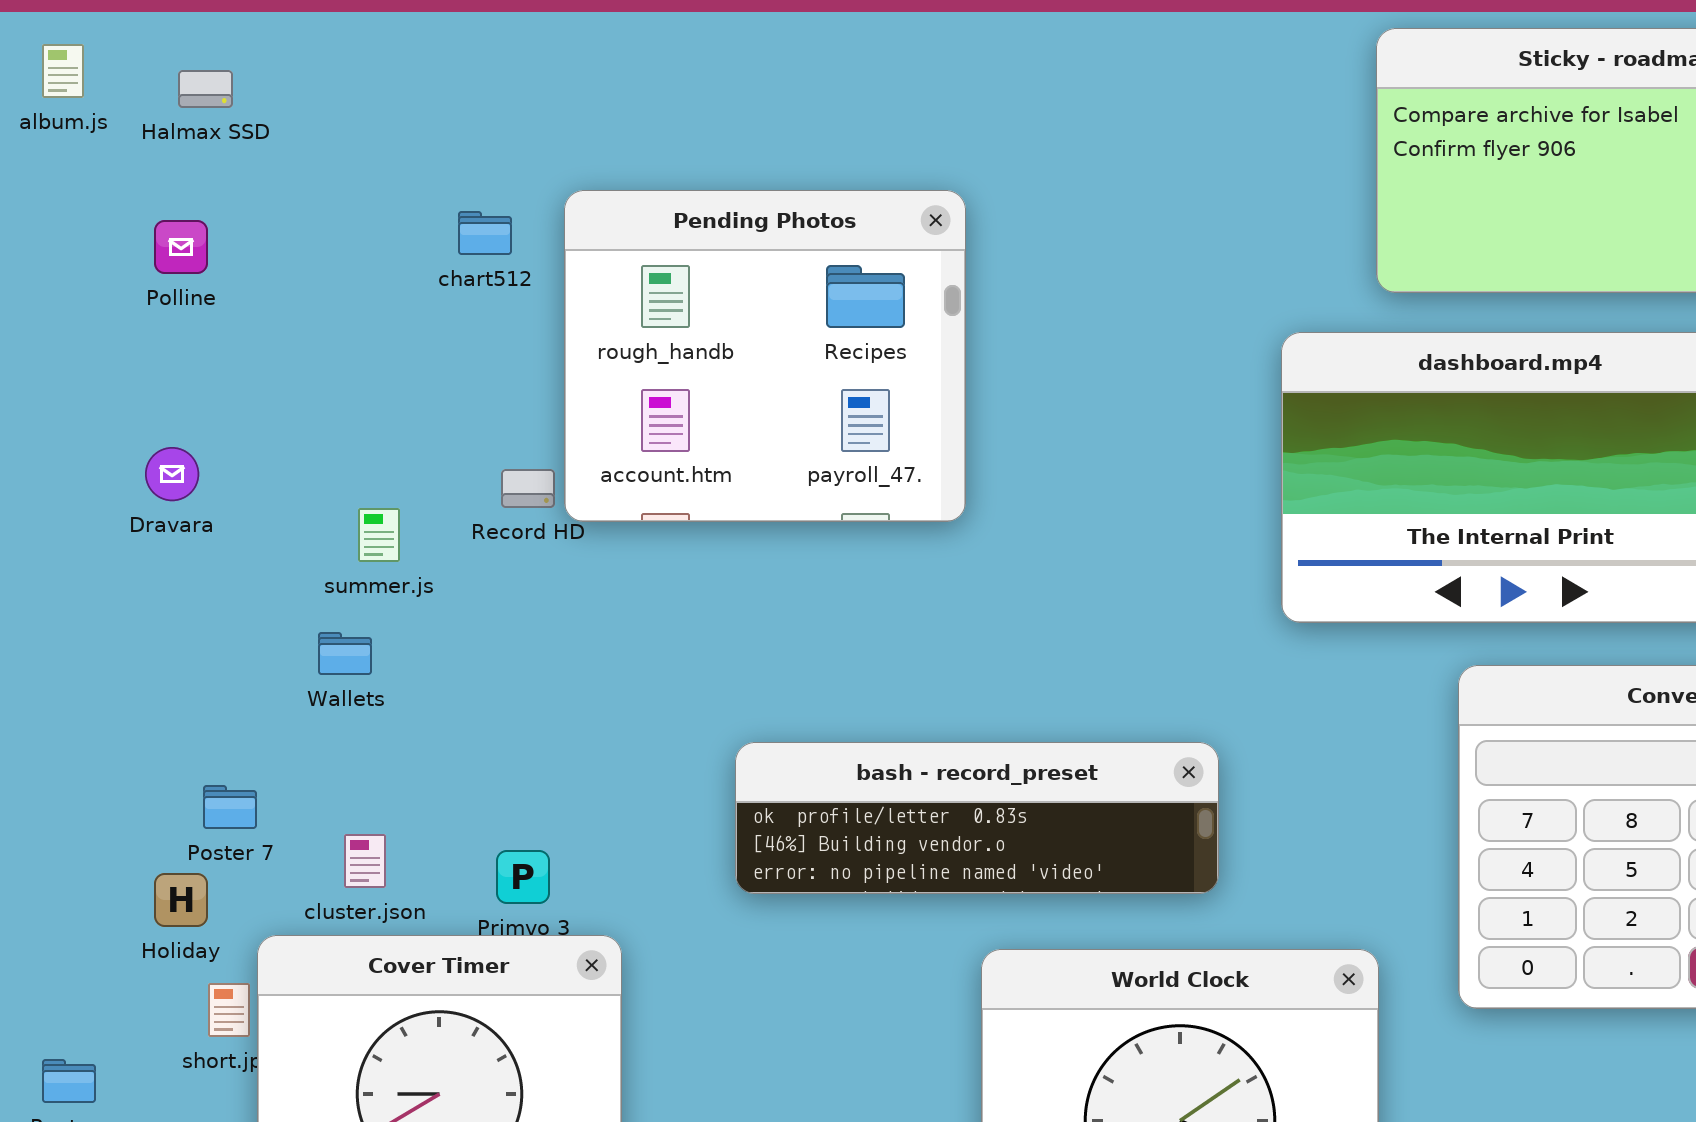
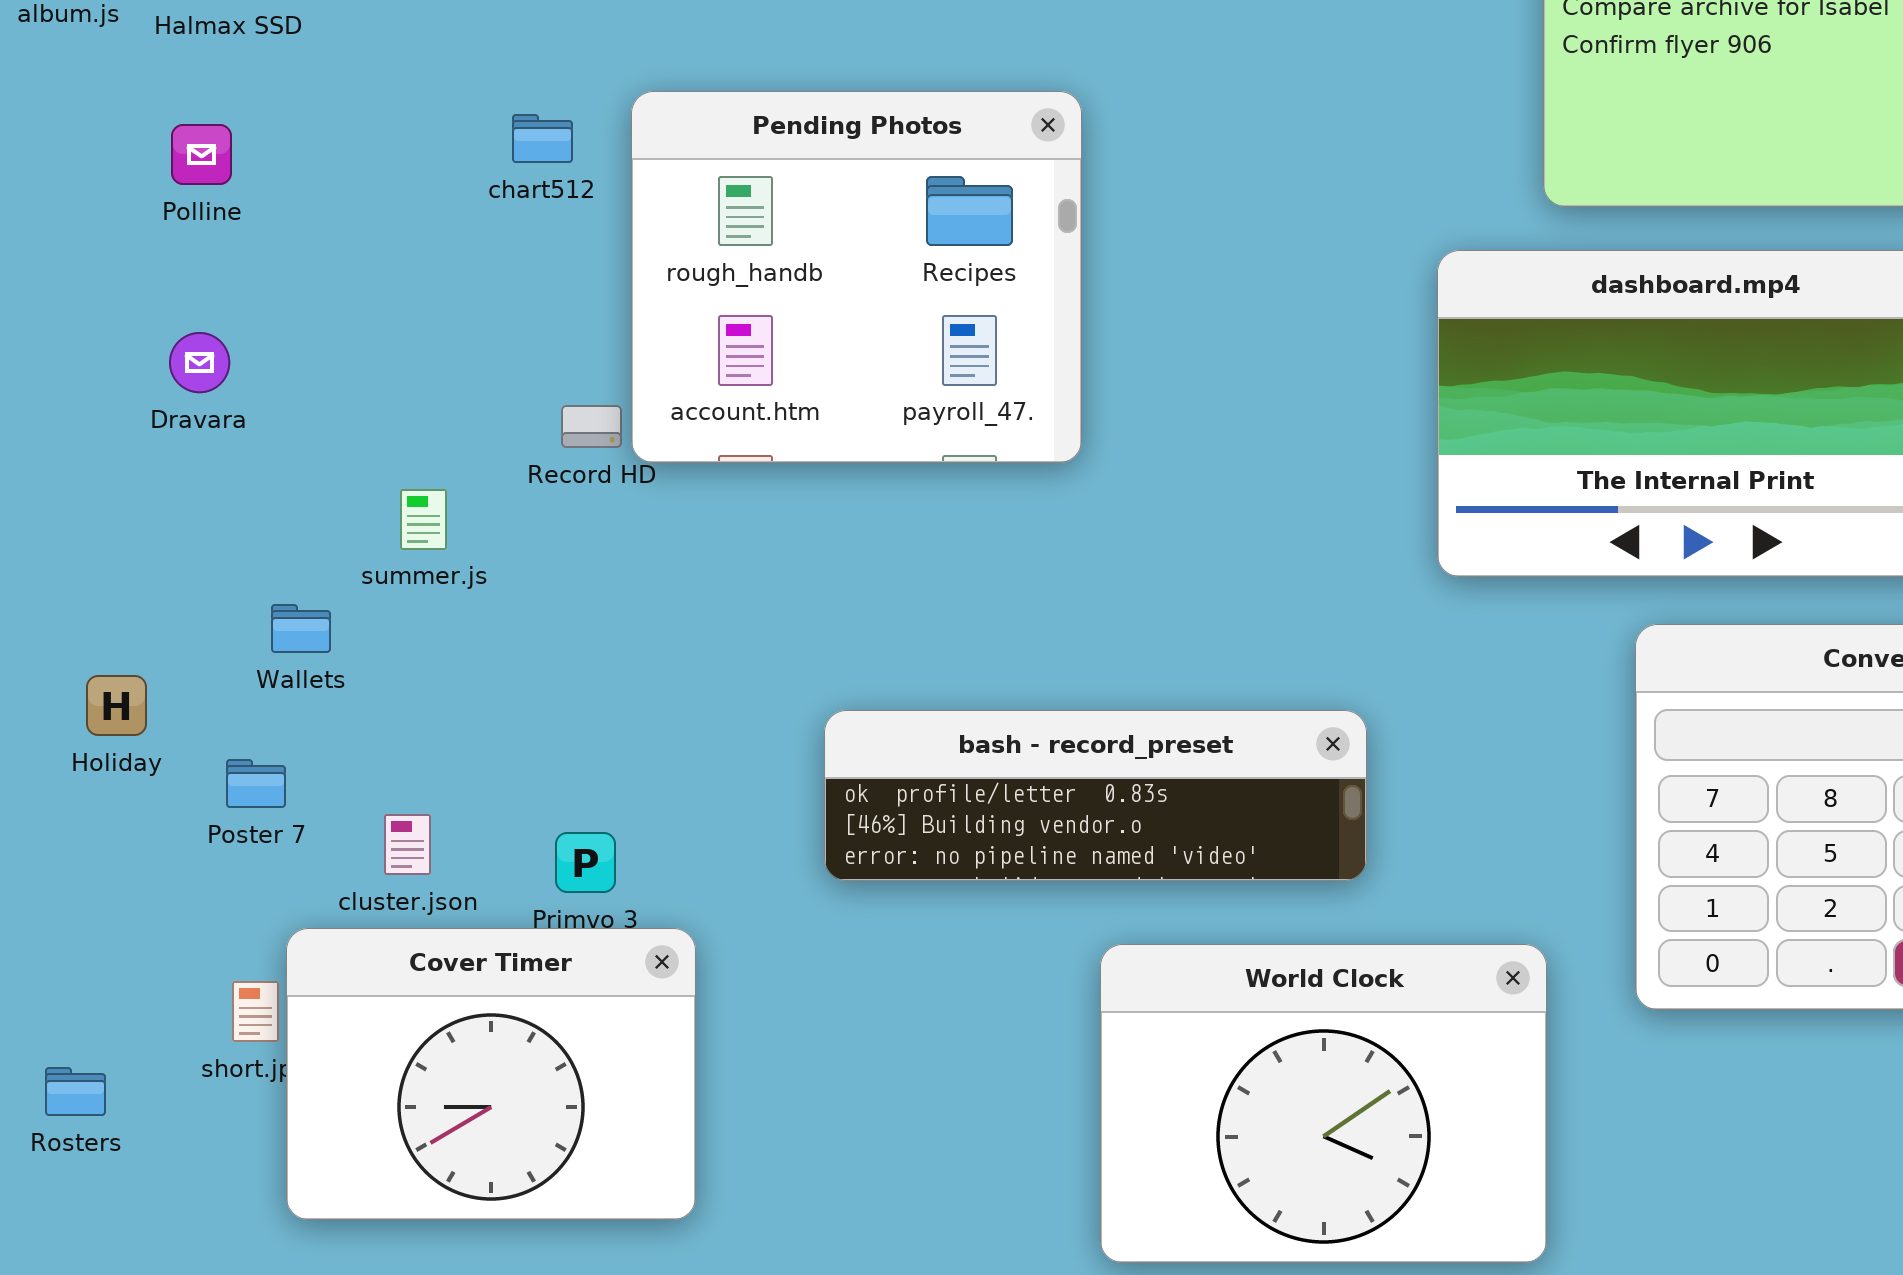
Dravara: [145,447,199,501] -> [169,332,230,393], moved
summer.js: [358,508,400,562] -> [400,489,447,550], moved
Wallets: [318,632,372,675] -> [271,604,331,653], moved
Holiday: [154,873,208,927] -> [86,675,147,736], moved

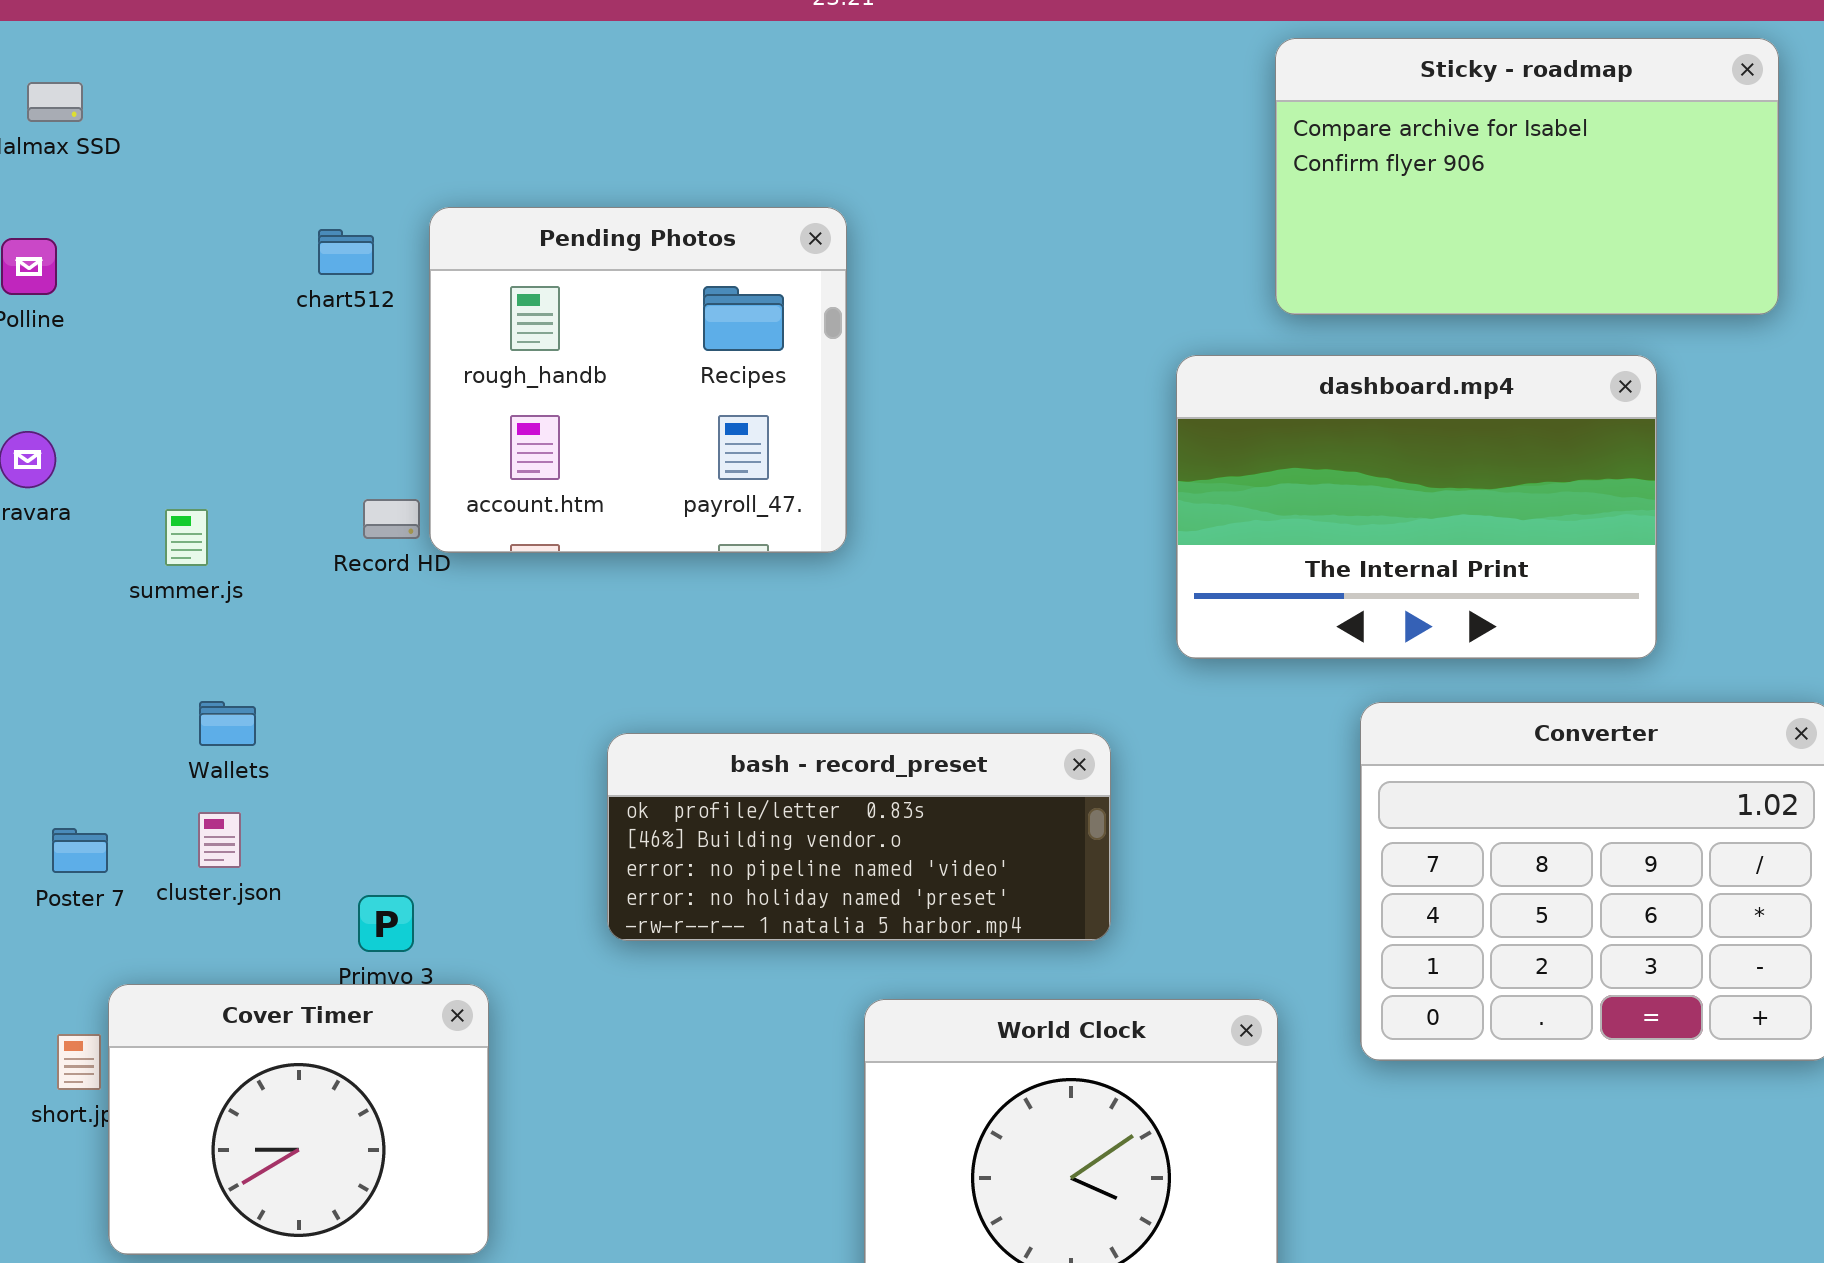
summer.js: [400,489,447,550] -> [165,509,208,566], moved
Wallets: [271,604,331,653] -> [199,701,256,746], moved
bash - record_preset: [824,710,1367,881] -> [607,733,1111,941], resized
cluster.json: [384,814,431,875] -> [198,812,241,868], moved

